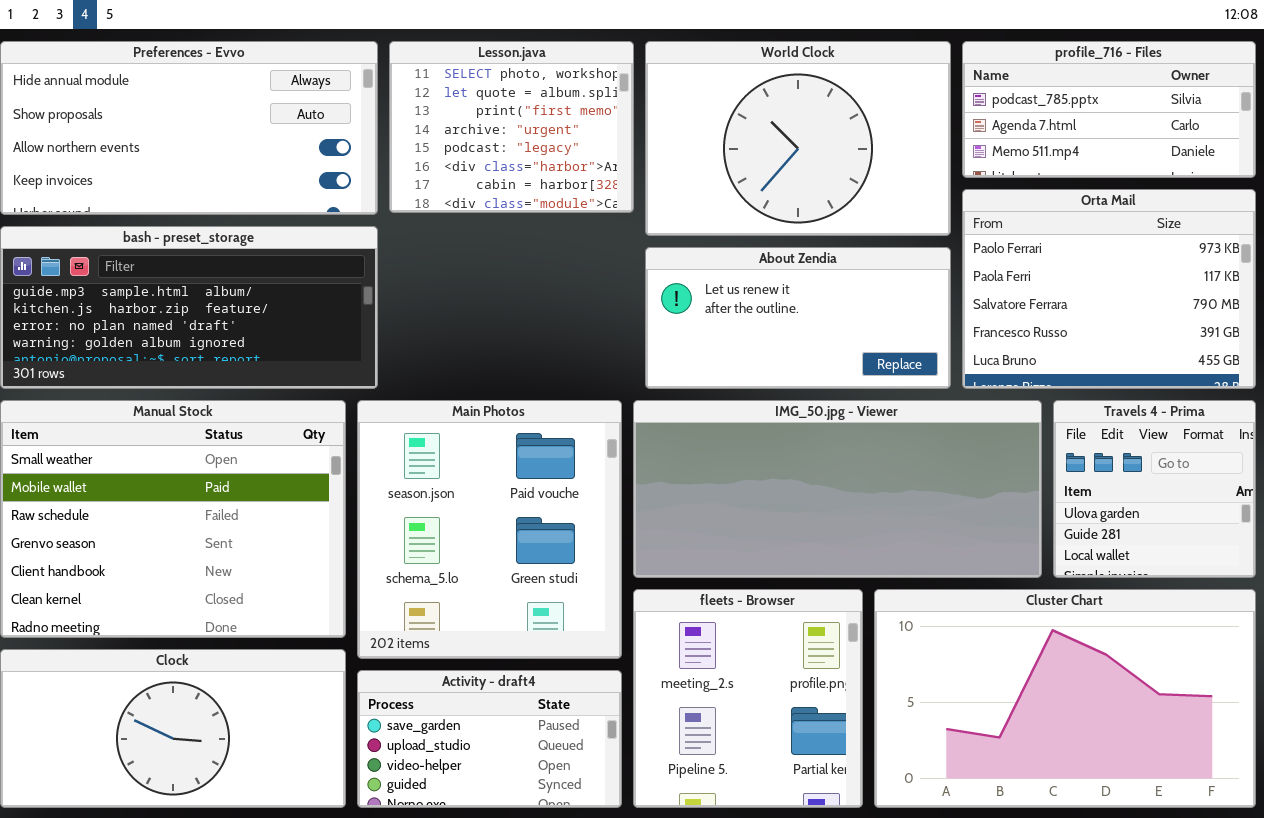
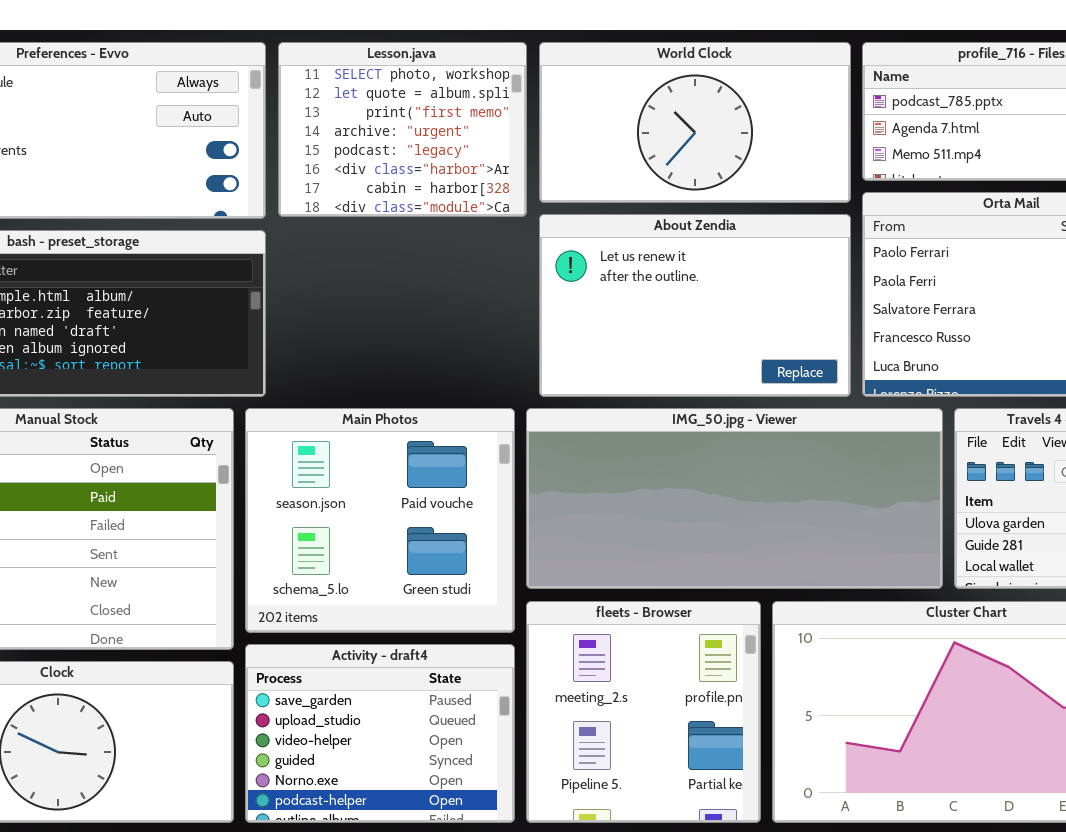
World Clock: [645,41,951,236] -> [539,42,851,203], resized
About Zendia: [645,247,951,389] -> [539,214,851,397], resized
Main Photos: [357,400,622,659] -> [245,408,515,633], resized
Activity - draft4: [357,670,622,808] -> [245,644,515,823], resized

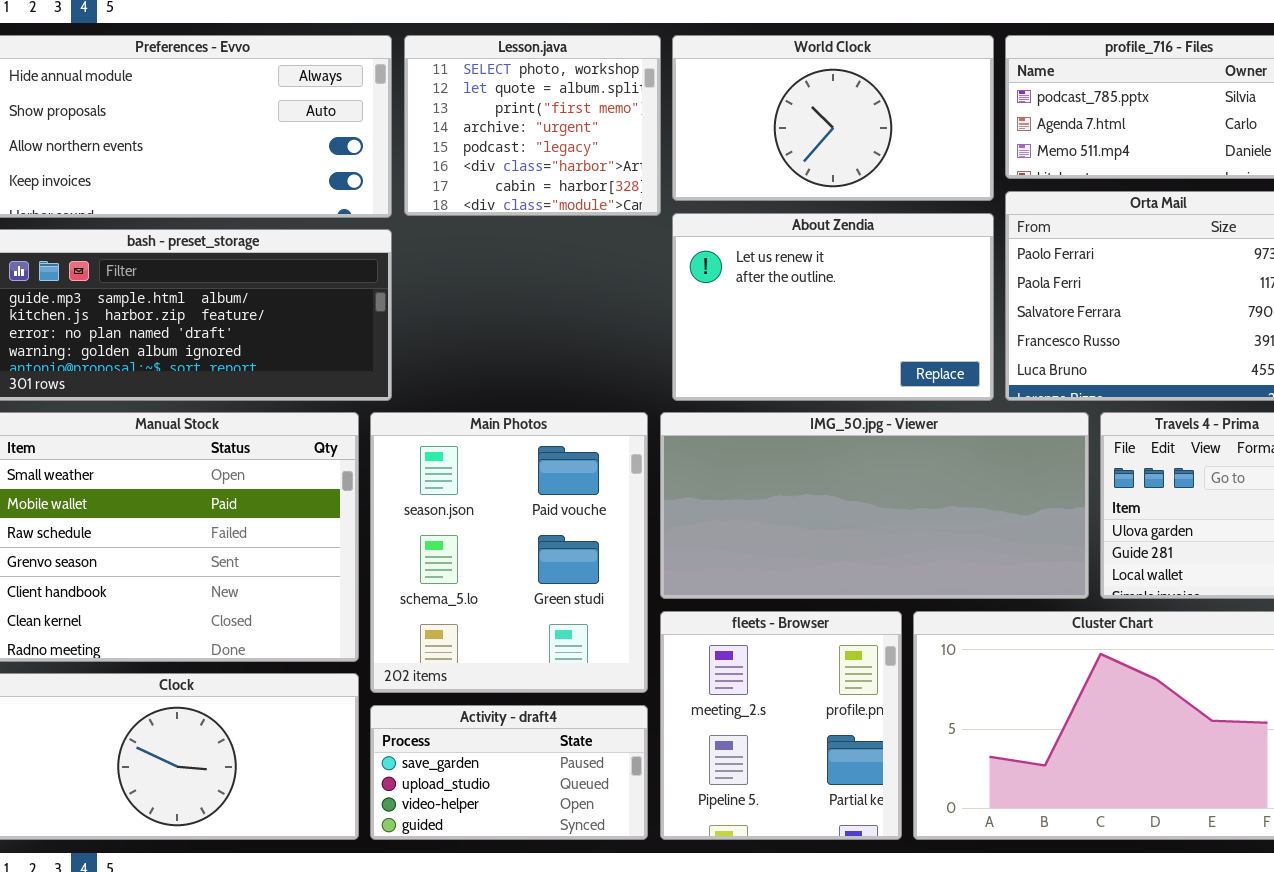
Main Photos: [245,408,515,633] -> [370,412,648,693], resized
Activity - draft4: [245,644,515,823] -> [370,705,648,840], resized

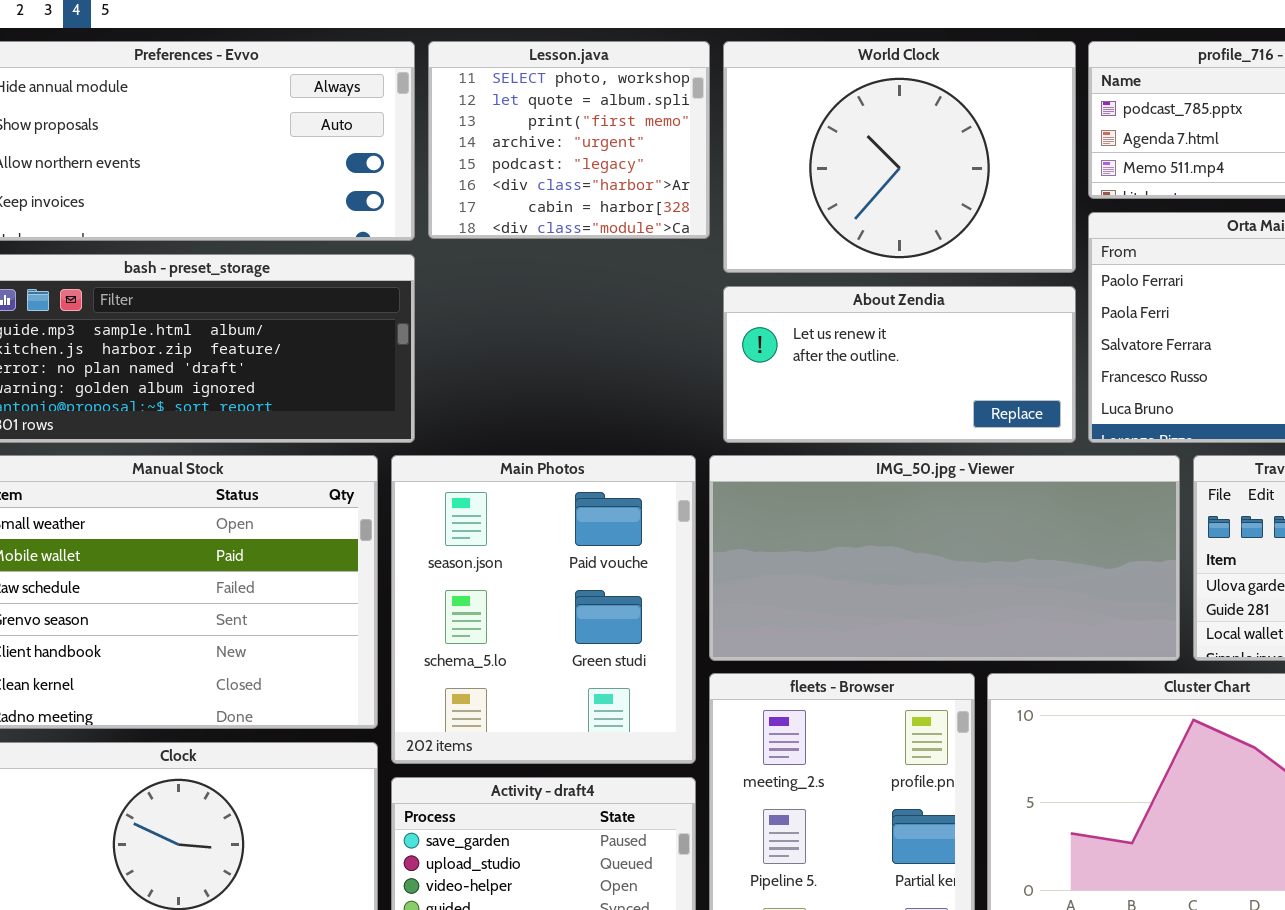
World Clock: [672,35,994,201] -> [723,41,1076,273], resized
About Zendia: [672,213,994,401] -> [723,286,1076,443], resized

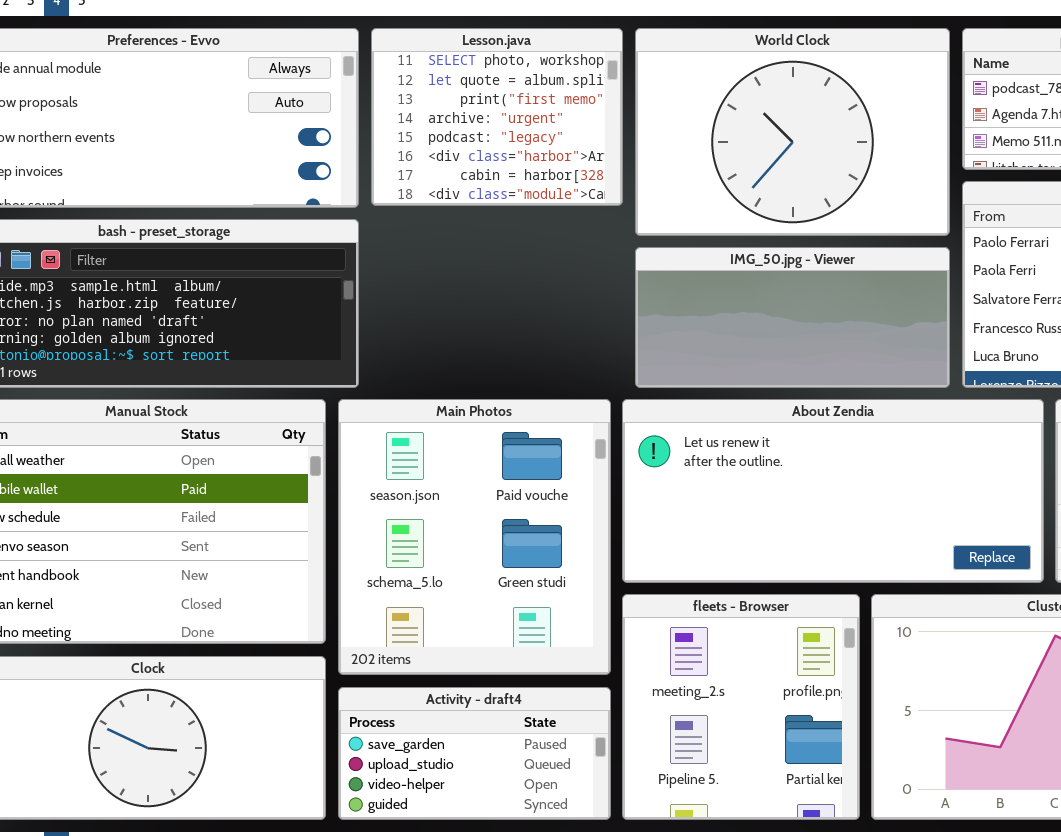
About Zendia: [723,286,1076,443] -> [622,399,1044,583], moved, resized
IMG_50.jpg - Viewer: [709,455,1180,661] -> [635,247,950,388], moved, resized

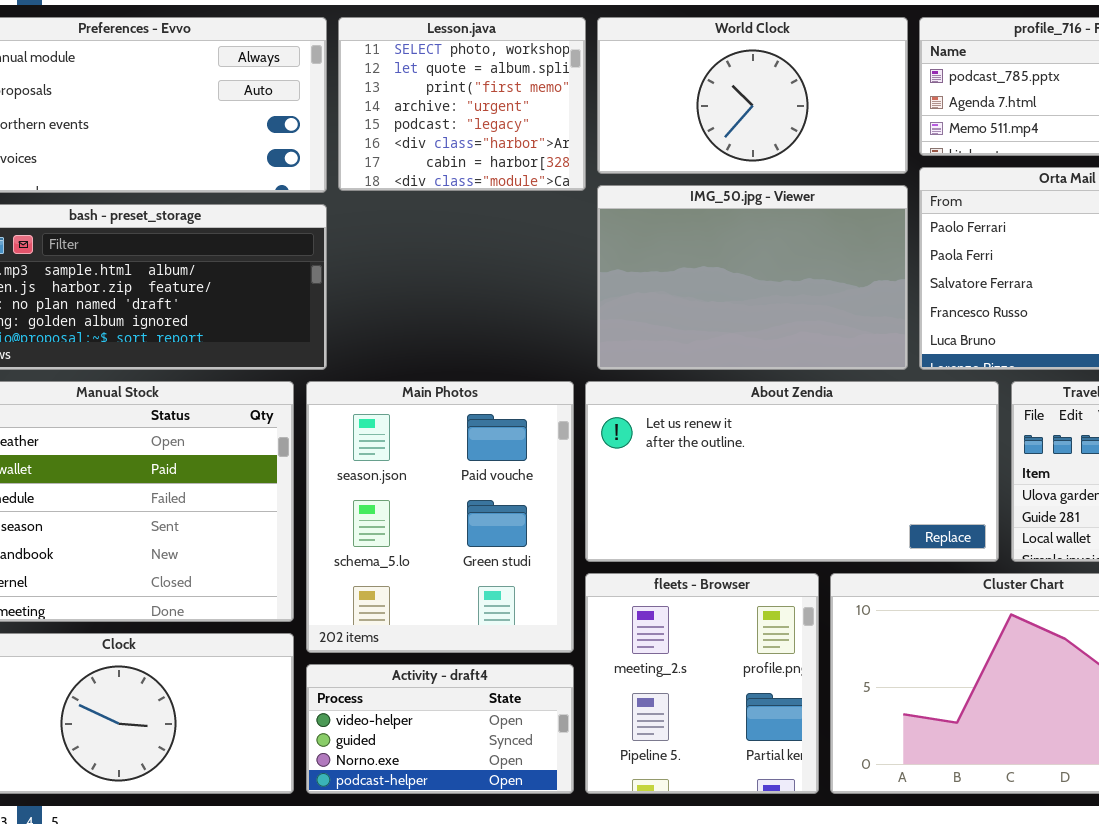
World Clock: [635,28,950,236] -> [597,17,908,174], resized
IMG_50.jpg - Viewer: [635,247,950,388] -> [597,185,908,370], resized
Activity - draft4: [338,687,611,820] -> [306,664,574,794], scrolled down 2 rows

